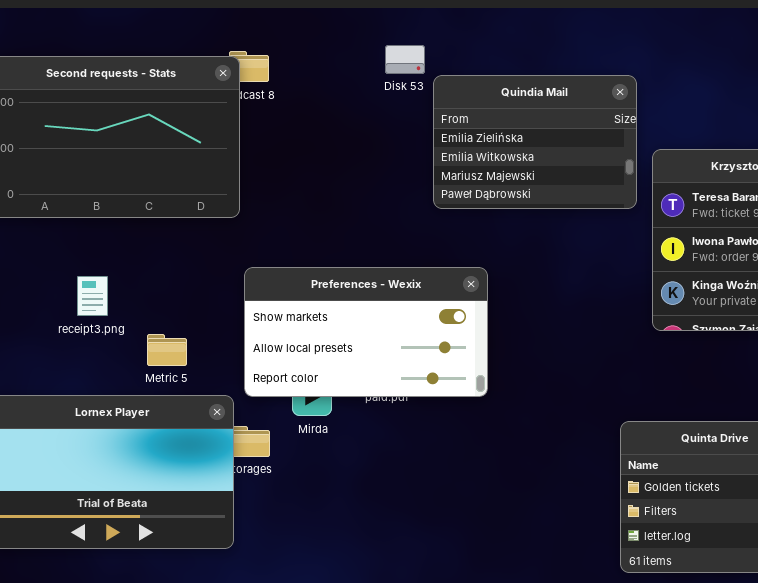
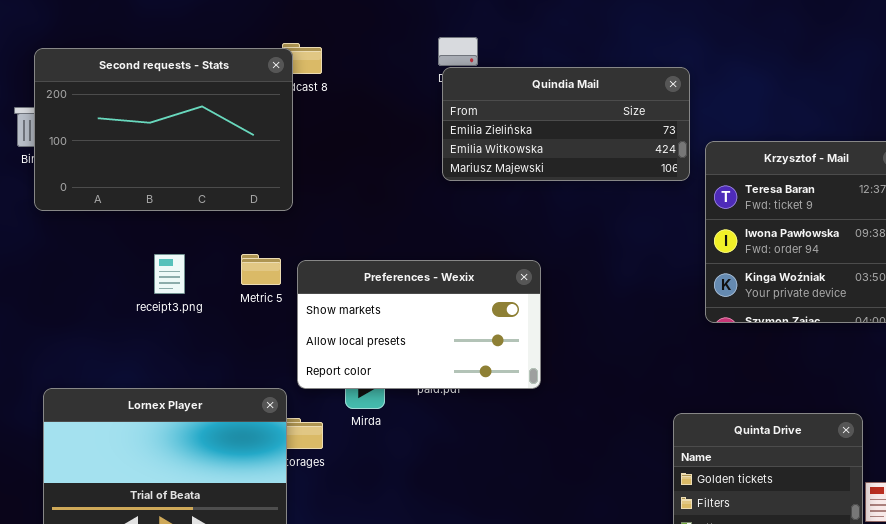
Quindia Mail: [433,75,637,209] -> [442,67,690,181], resized
receipt3.png: [77,276,108,316] -> [154,254,185,294], moved
Metric 5: [147,334,187,366] -> [241,254,281,285], moved

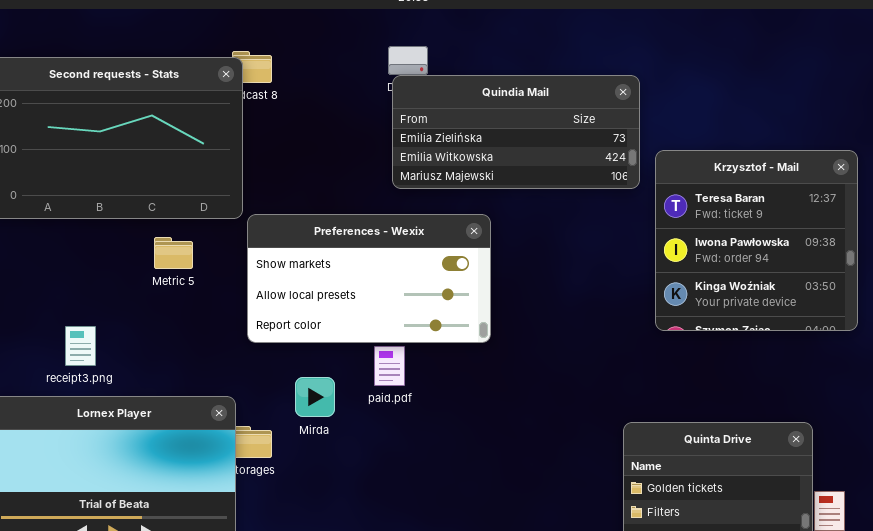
Metric 5: [241,254,281,285] -> [154,237,193,269], moved
receipt3.png: [154,254,185,294] -> [65,326,96,366], moved
Preferences - Wexix: [297,260,541,389] -> [247,214,491,343], moved

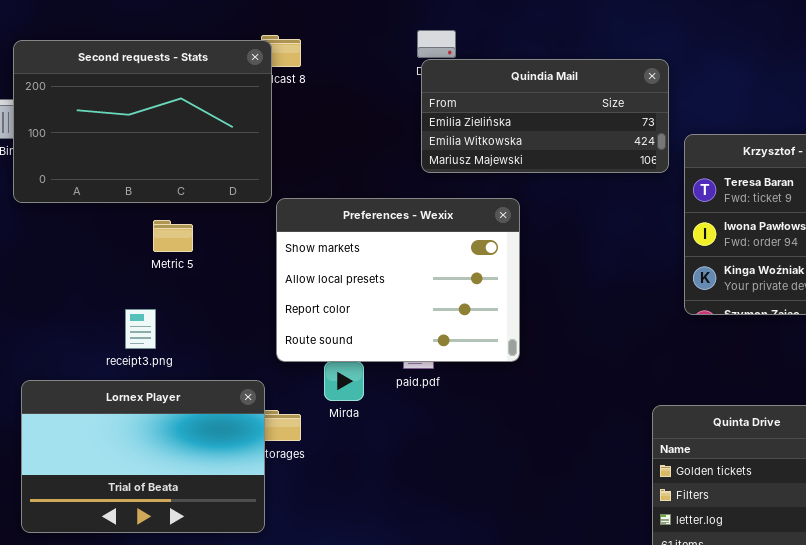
Preferences - Wexix: [247,214,491,343] -> [276,198,520,362], resized
Metric 5: [154,237,193,269] -> [153,220,193,252], moved
receipt3.png: [65,326,96,366] -> [125,309,156,349], moved

